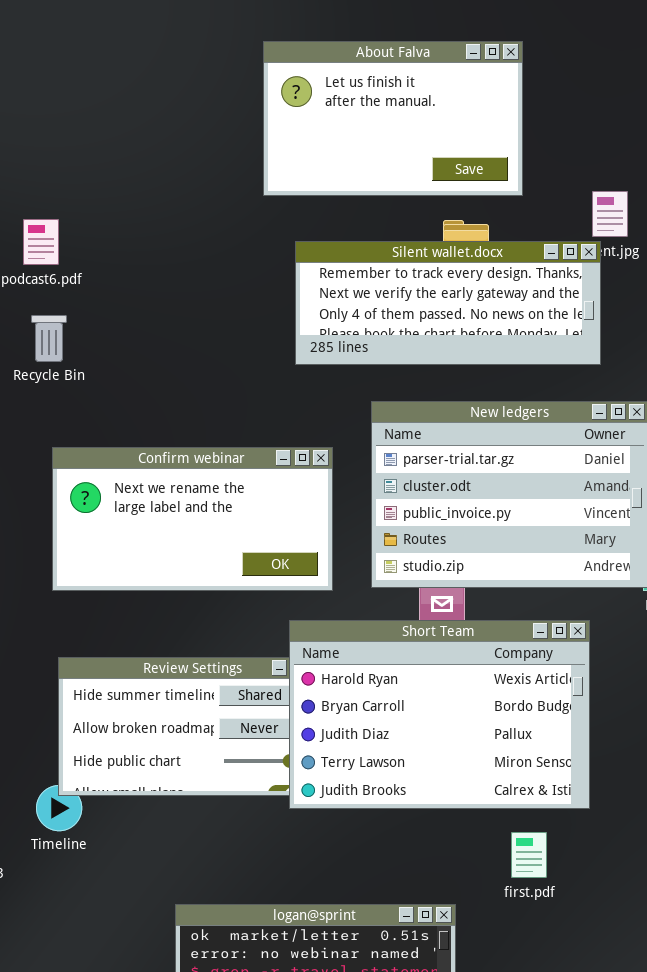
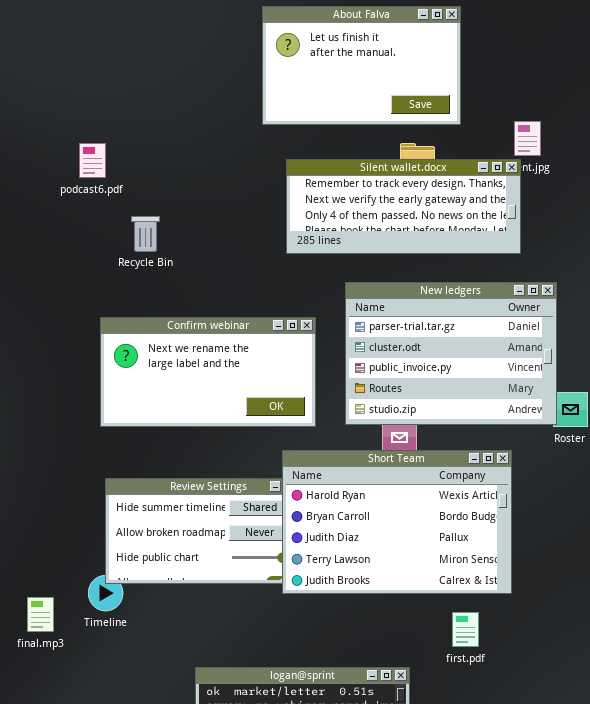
Recycle Bin: [31,315,67,362] -> [131,216,160,252], moved

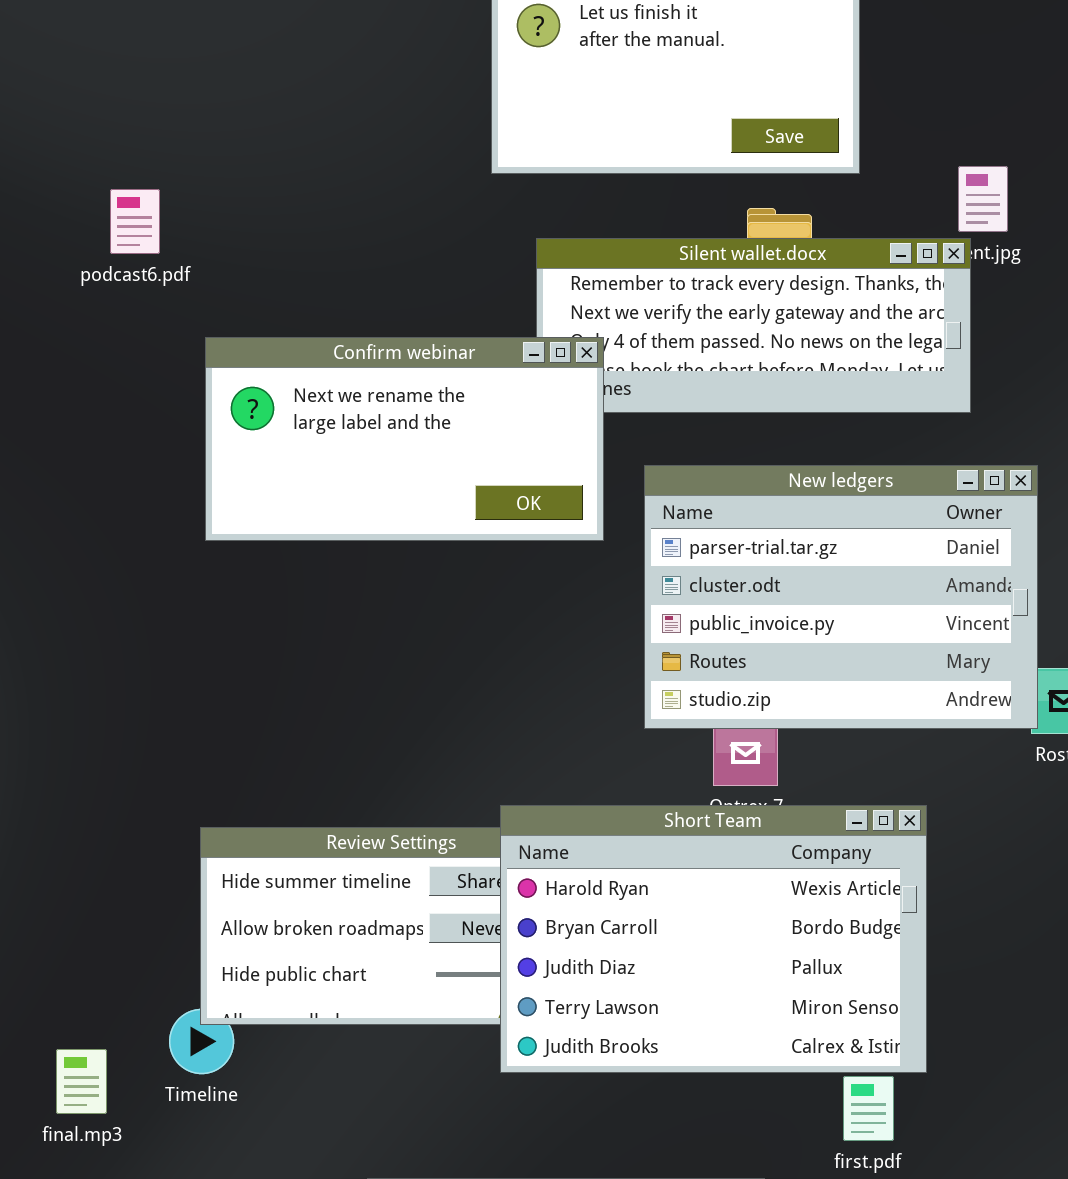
podcast6.pdf: [79,143,106,178] -> [110,189,160,254], moved
Confirm webinar: [100,317,316,427] -> [205,337,604,541], moved
Short Team: [282,450,512,594] -> [500,805,927,1073], moved

